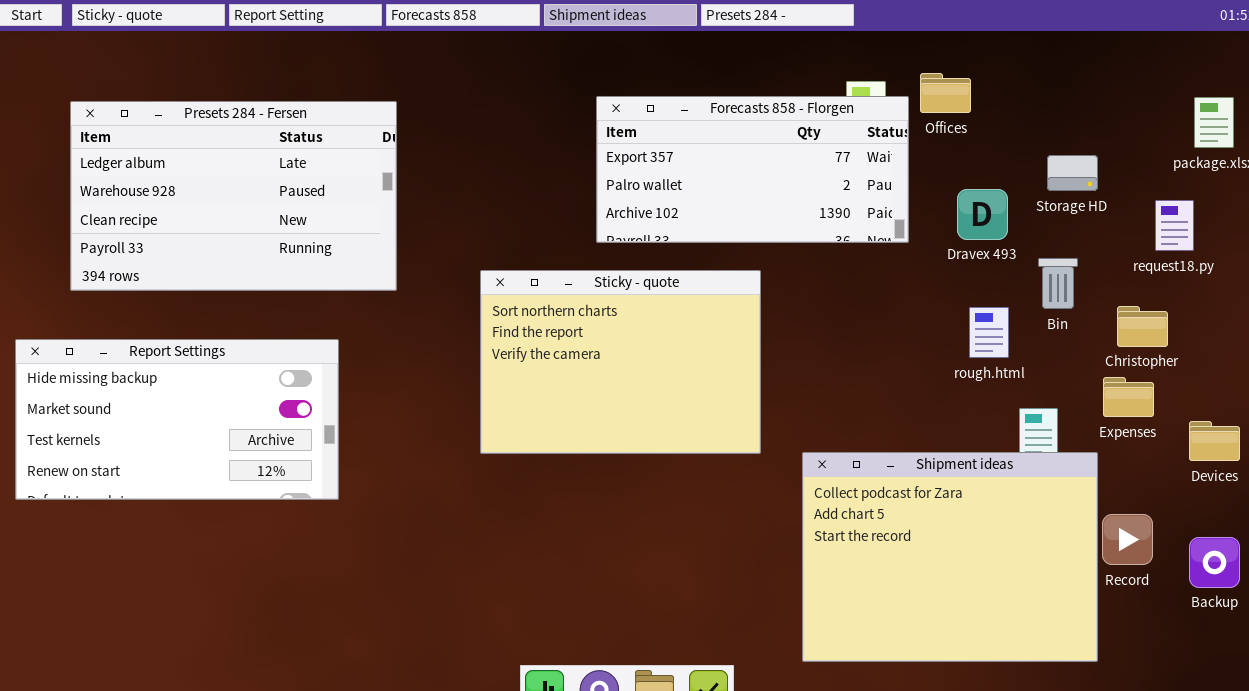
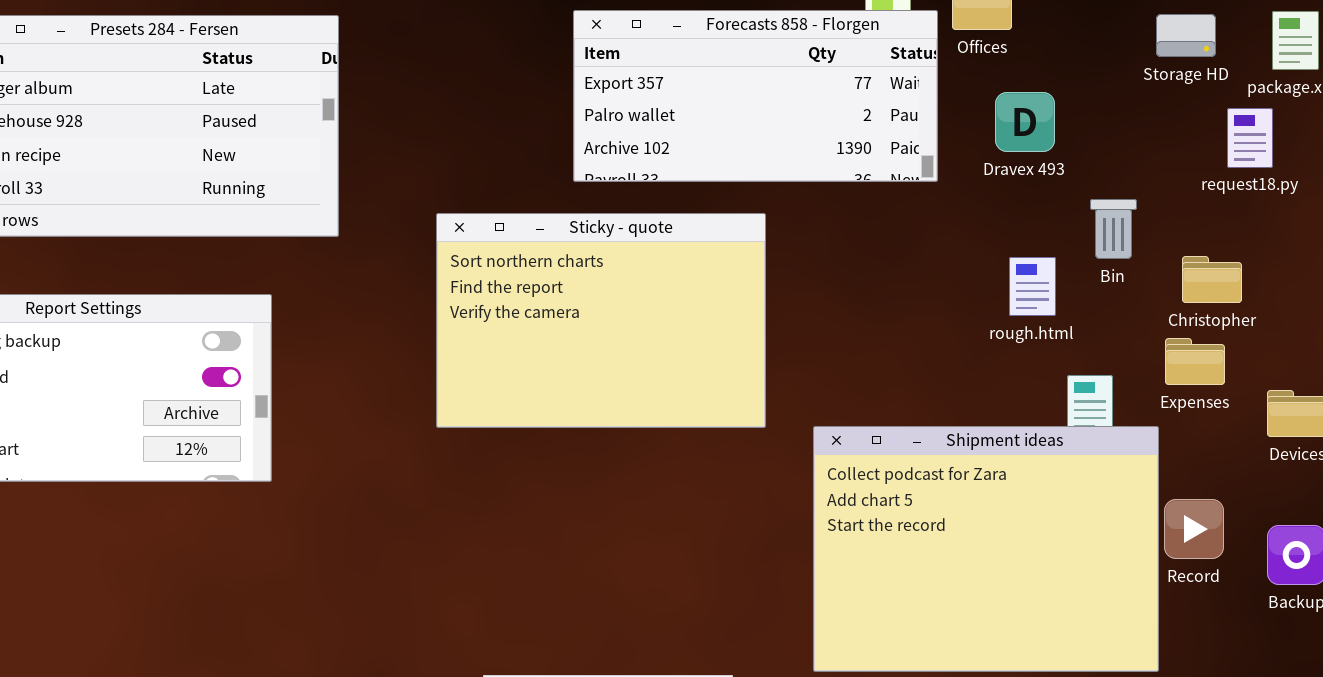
Storage HD: [1047,155,1098,191] -> [1156,14,1216,57], moved
Dravex 493: [957,189,1008,240] -> [995,92,1055,152], moved
request18.py: [1155,200,1194,251] -> [1227,108,1273,168], moved

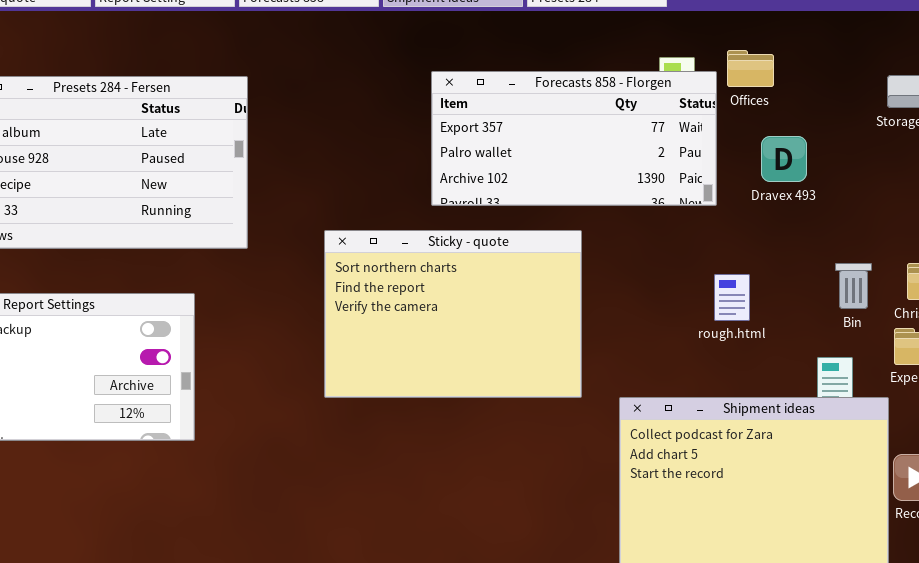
Bin: [1090,199,1137,259] -> [835,263,872,309], moved
rough.html: [1009,257,1056,316] -> [714,274,750,321], moved

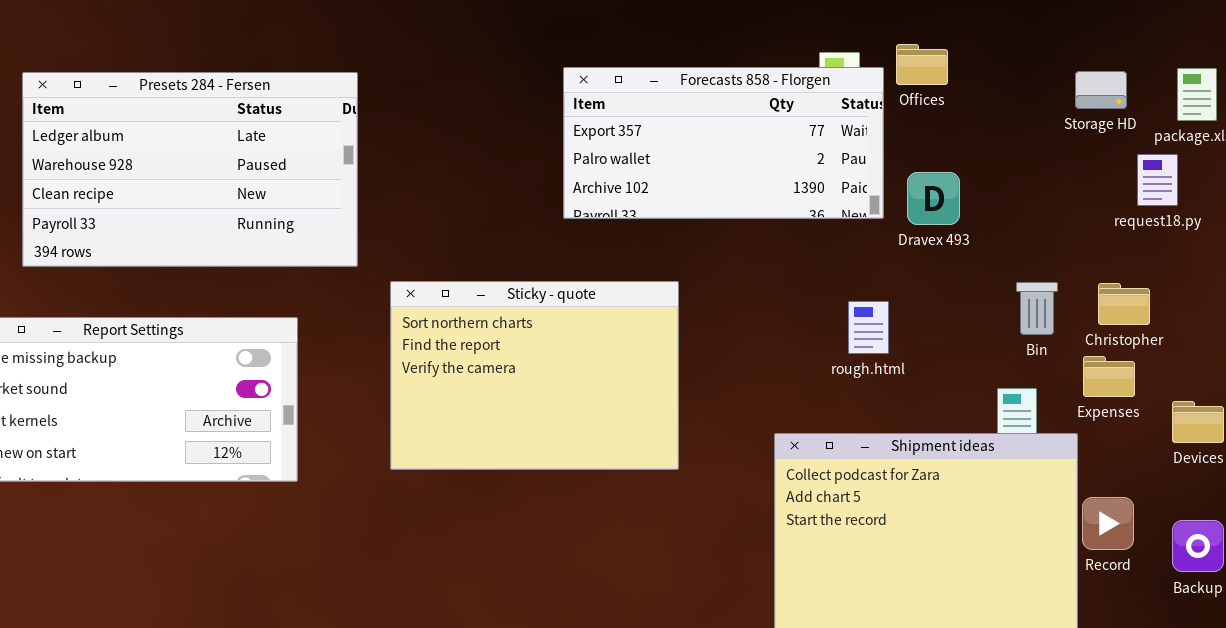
Dravex 493: [761,136,807,182] -> [907,172,960,225], moved
Sticky - quote: [324,230,582,398] -> [390,281,679,470], moved
rough.html: [714,274,750,321] -> [848,301,889,354], moved

